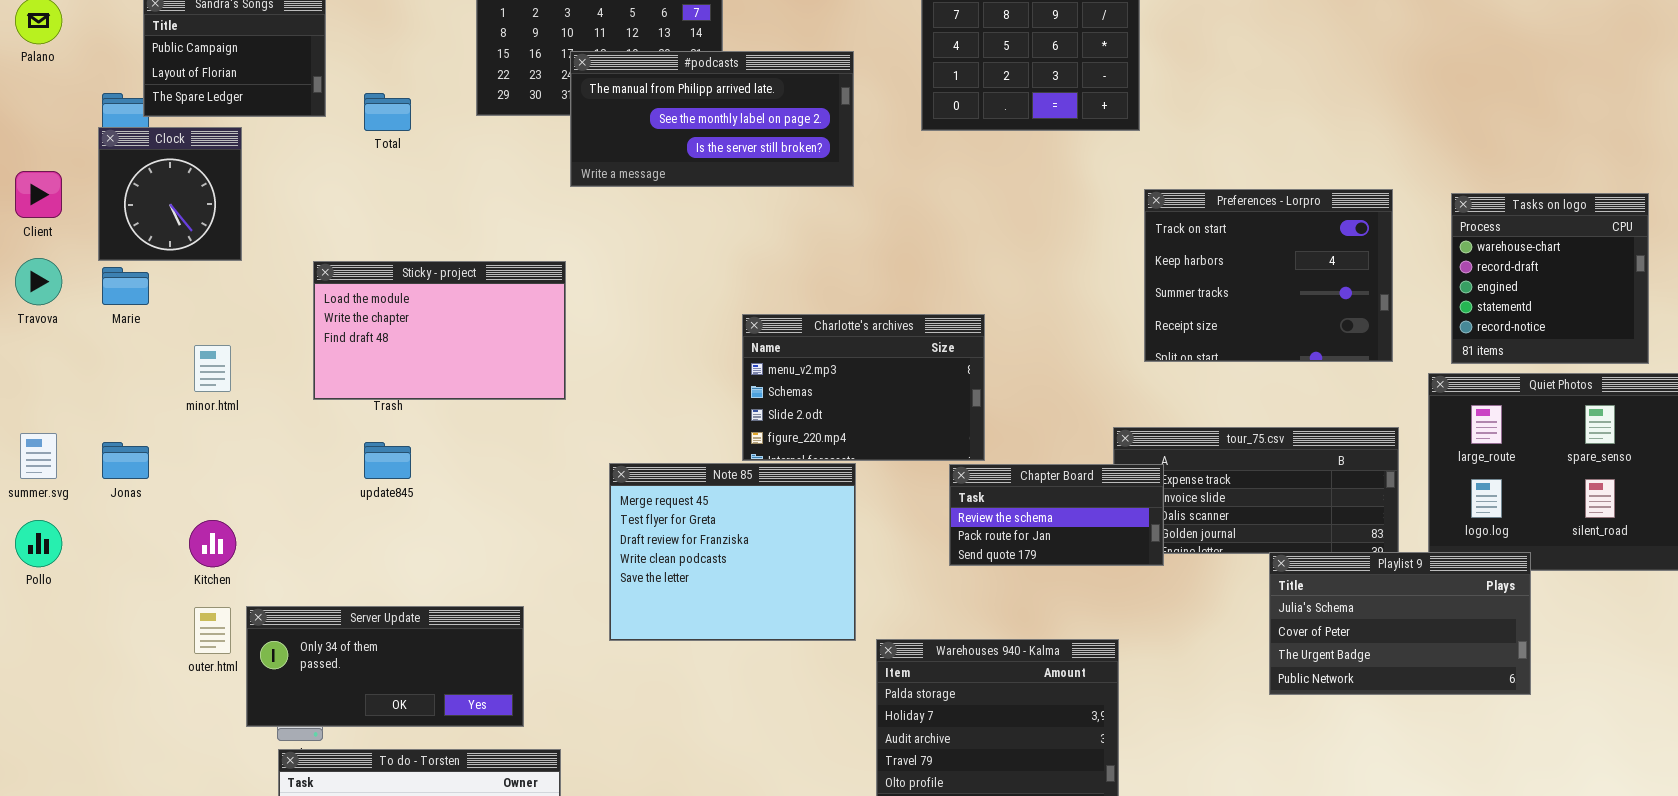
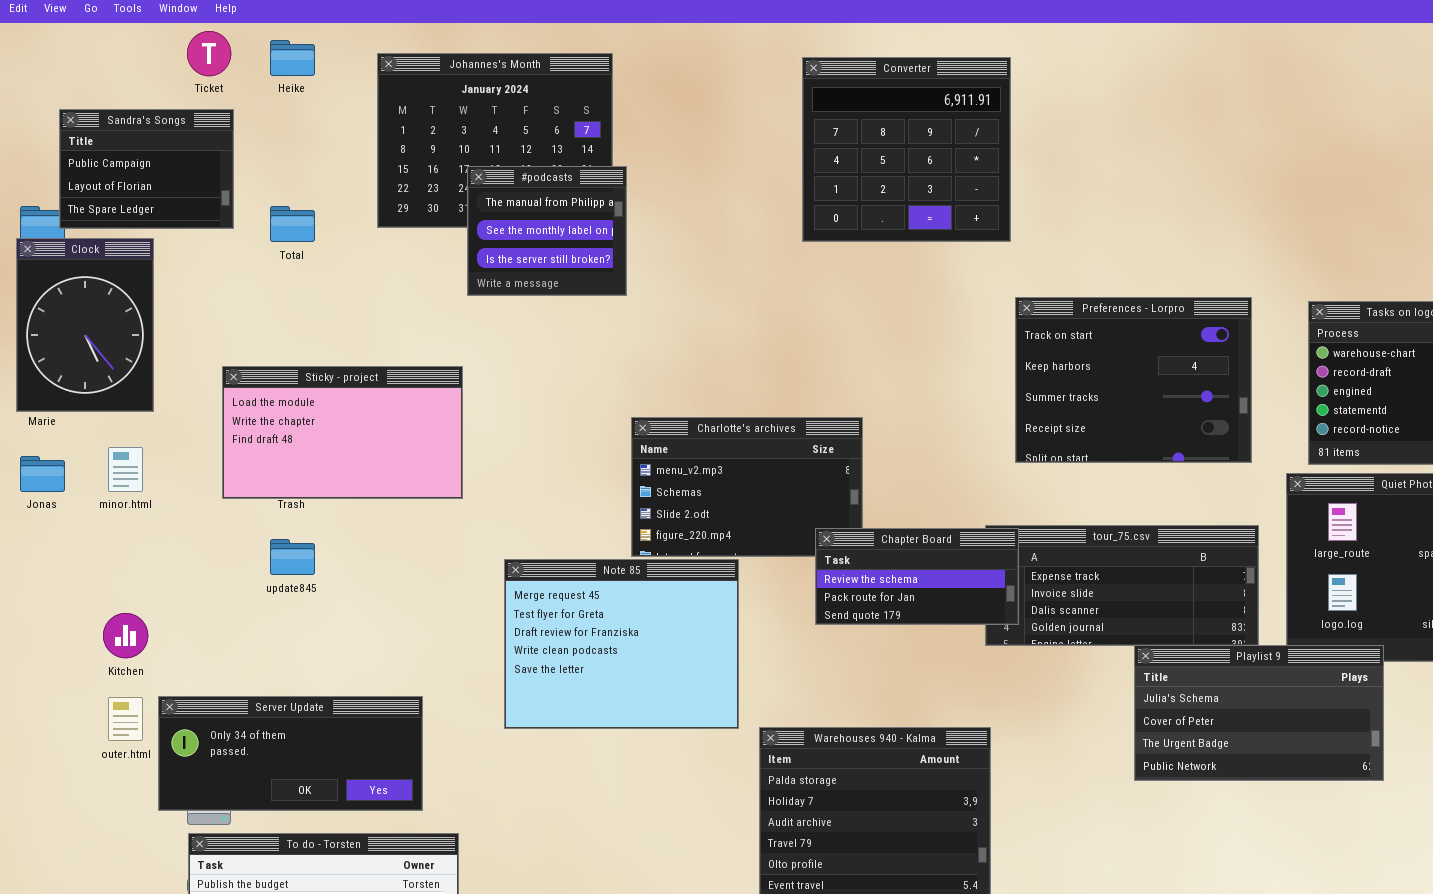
#podcasts: [570,51,854,187] -> [467,166,627,296], resized
Clock: [98,127,242,261] -> [16,238,154,412], resized
Jonas: [102,442,149,479] -> [20,456,65,492], moved
Chapter Board: [949,464,1164,566] -> [815,528,1019,625], moved

